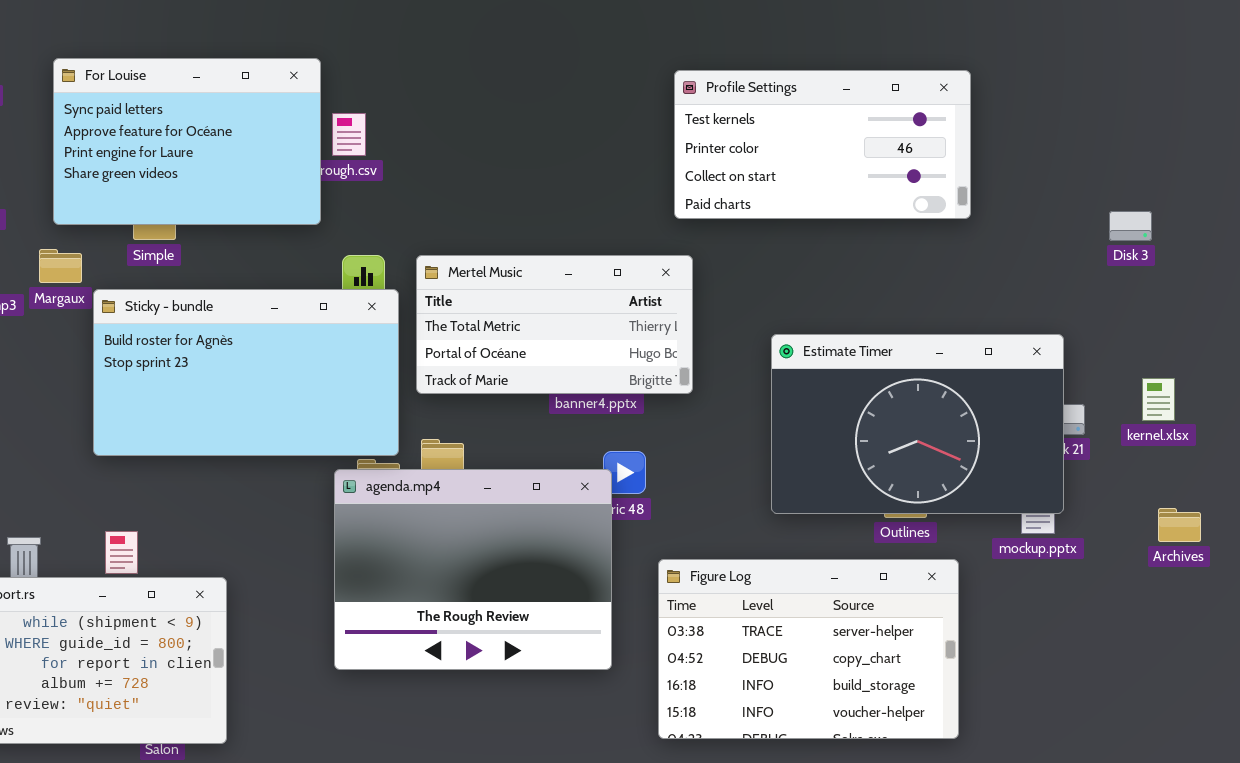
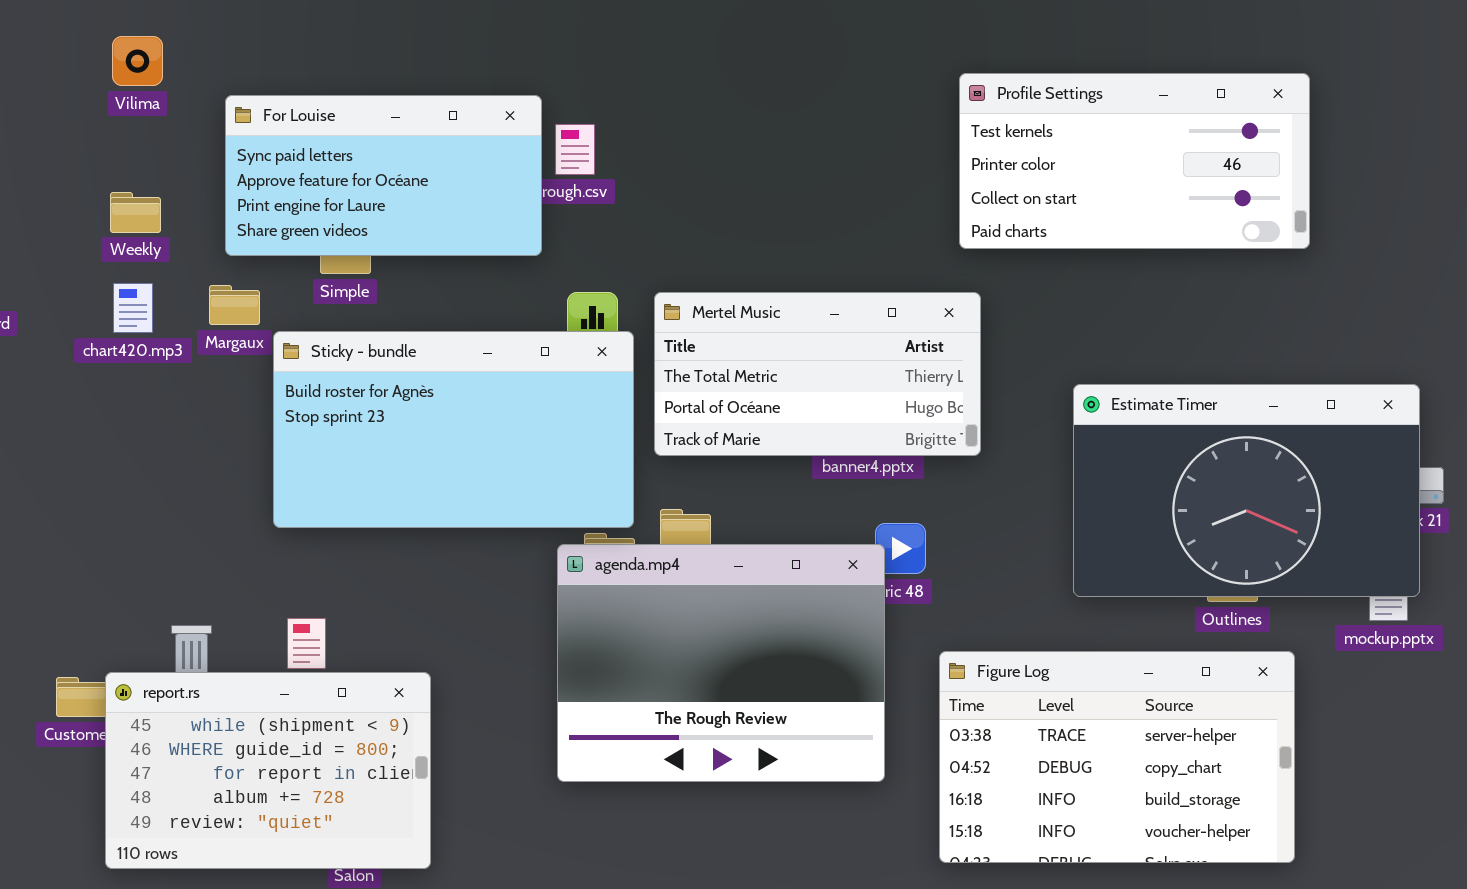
For Louise: [53,58,321,225] -> [225,95,542,256], resized

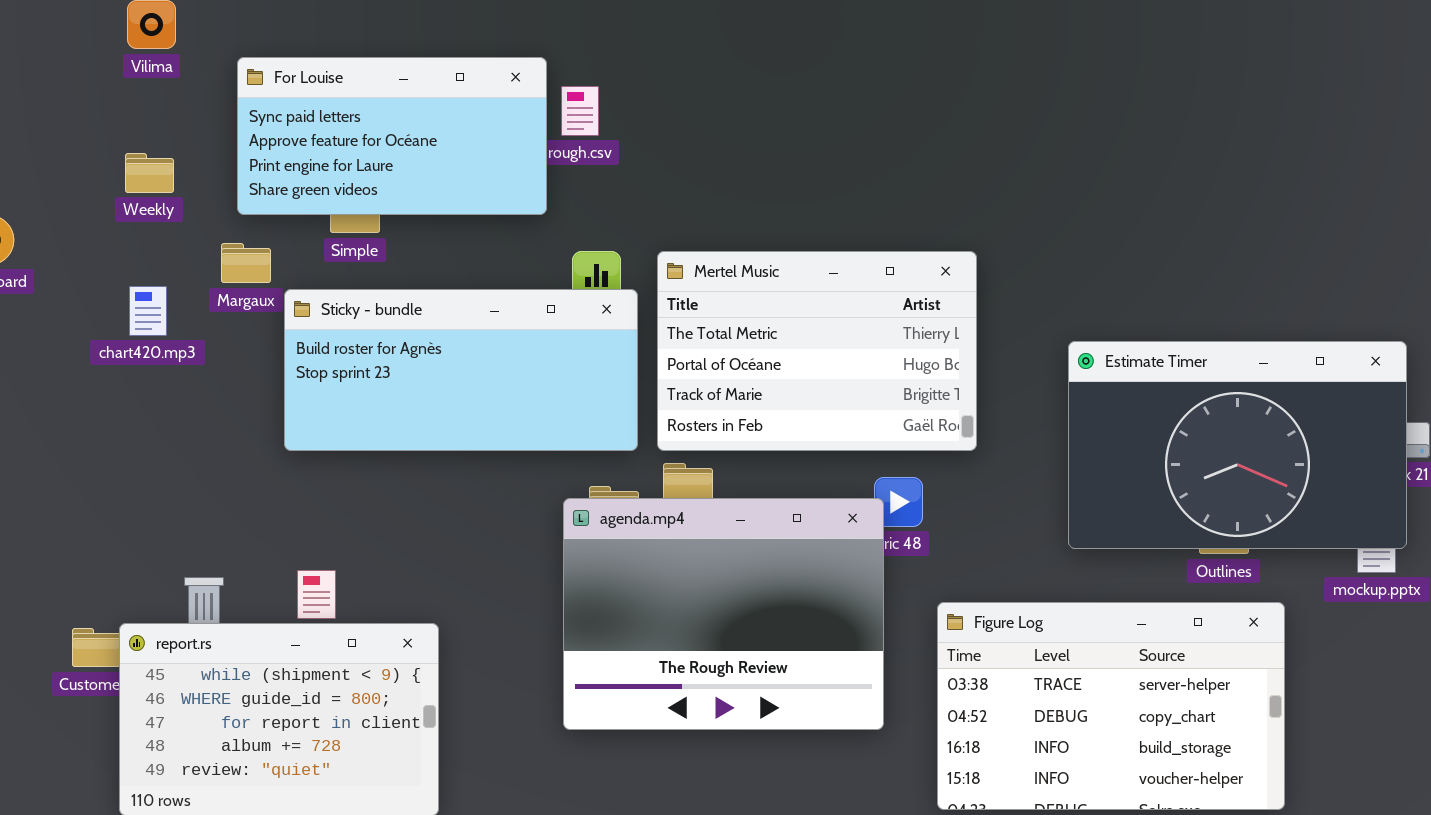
Profile Settings: [959,73,1310,249] -> none, closed
chart420.mp3: [113,283,153,333] -> [129,286,167,336], moved
Mertel Music: [654,292,981,456] -> [657,251,977,451], resized
Sticky - bundle: [273,331,634,528] -> [284,289,638,451], resized

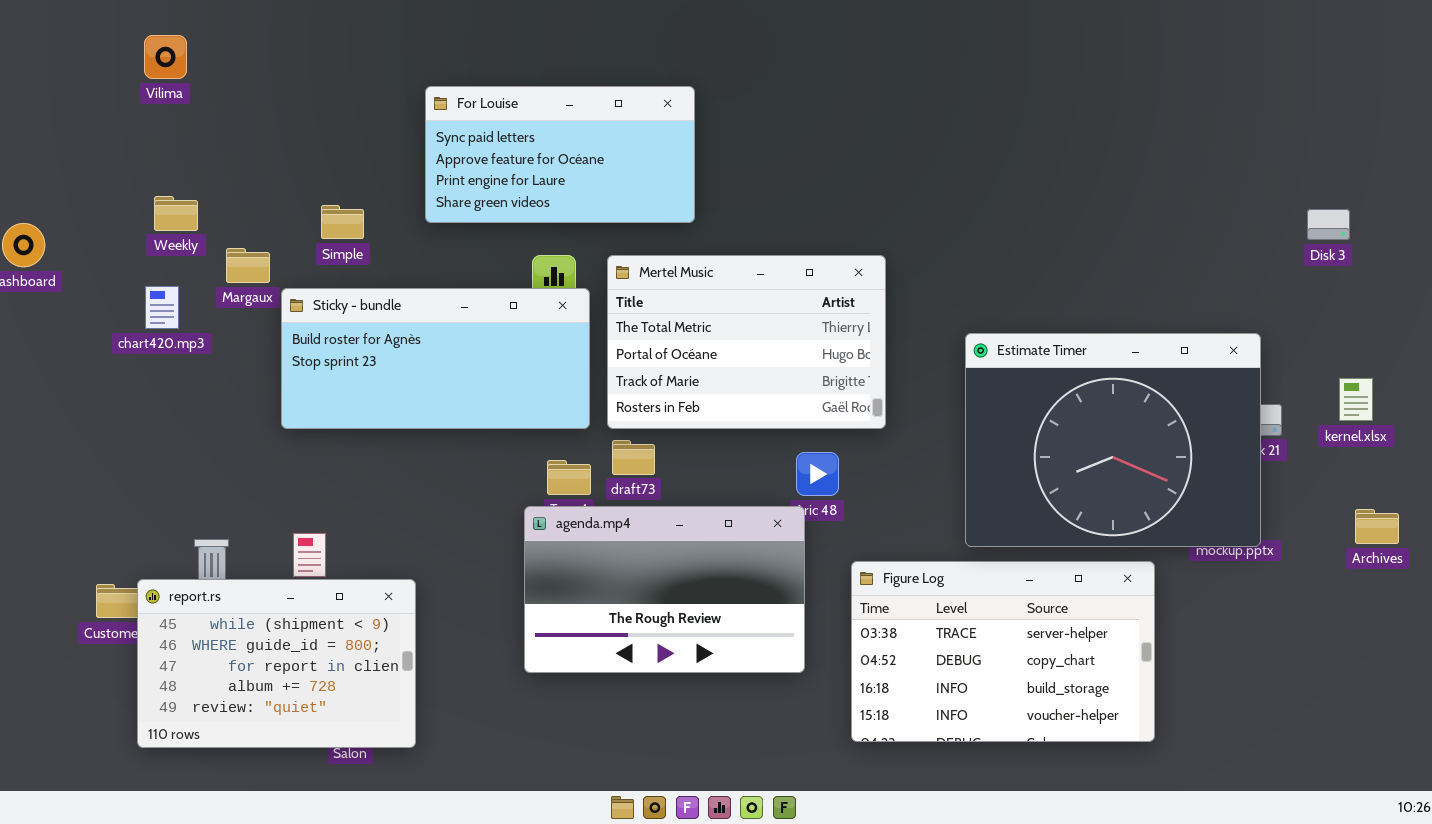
For Louise: [237,57,547,215] -> [425,86,695,223], moved
Weekly: [125,153,174,193] -> [154,196,198,231], moved
Estimate Timer: [1068,341,1407,549] -> [965,333,1261,547], resized
agenda.mp4: [563,498,884,730] -> [524,506,805,673], resized

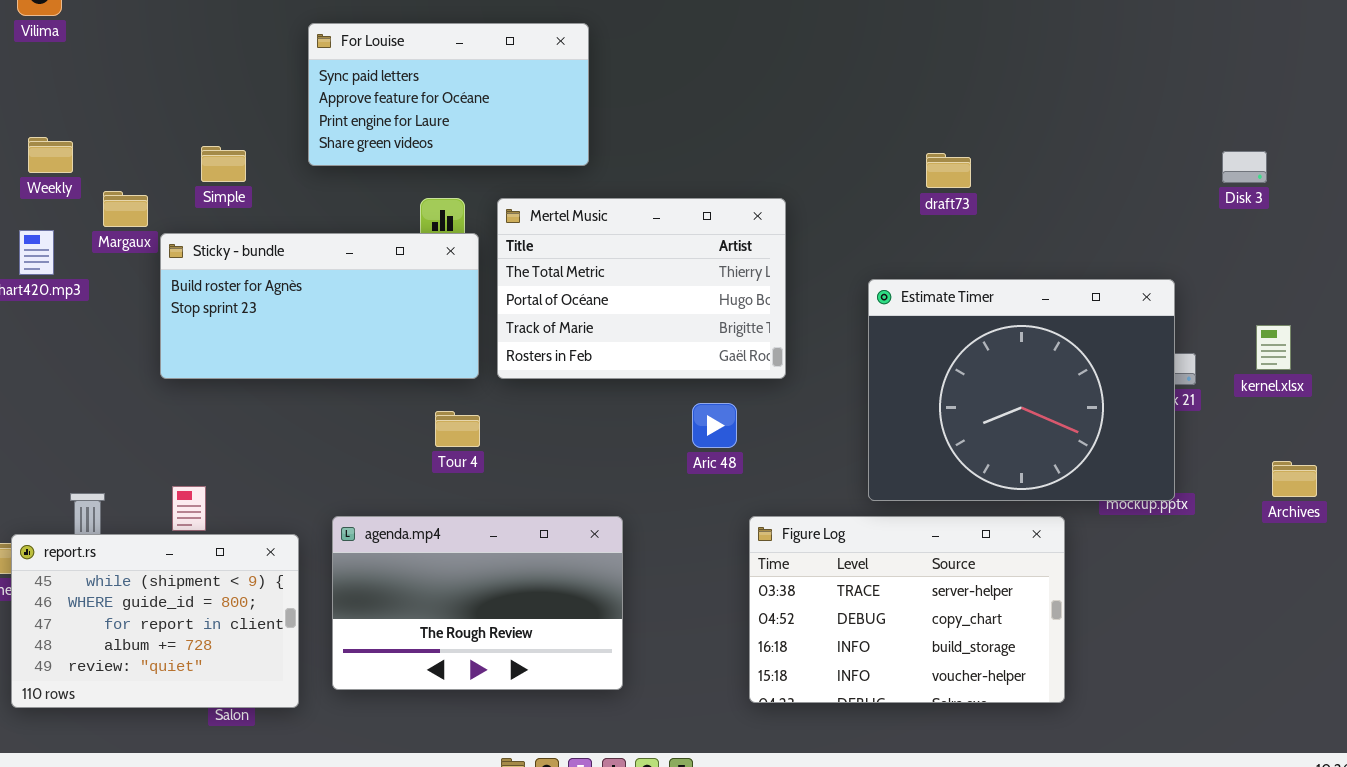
draft73: [612,440,655,475] -> [926,153,971,188], moved
agenda.mp4: [524,506,805,673] -> [332,516,623,690], moved

